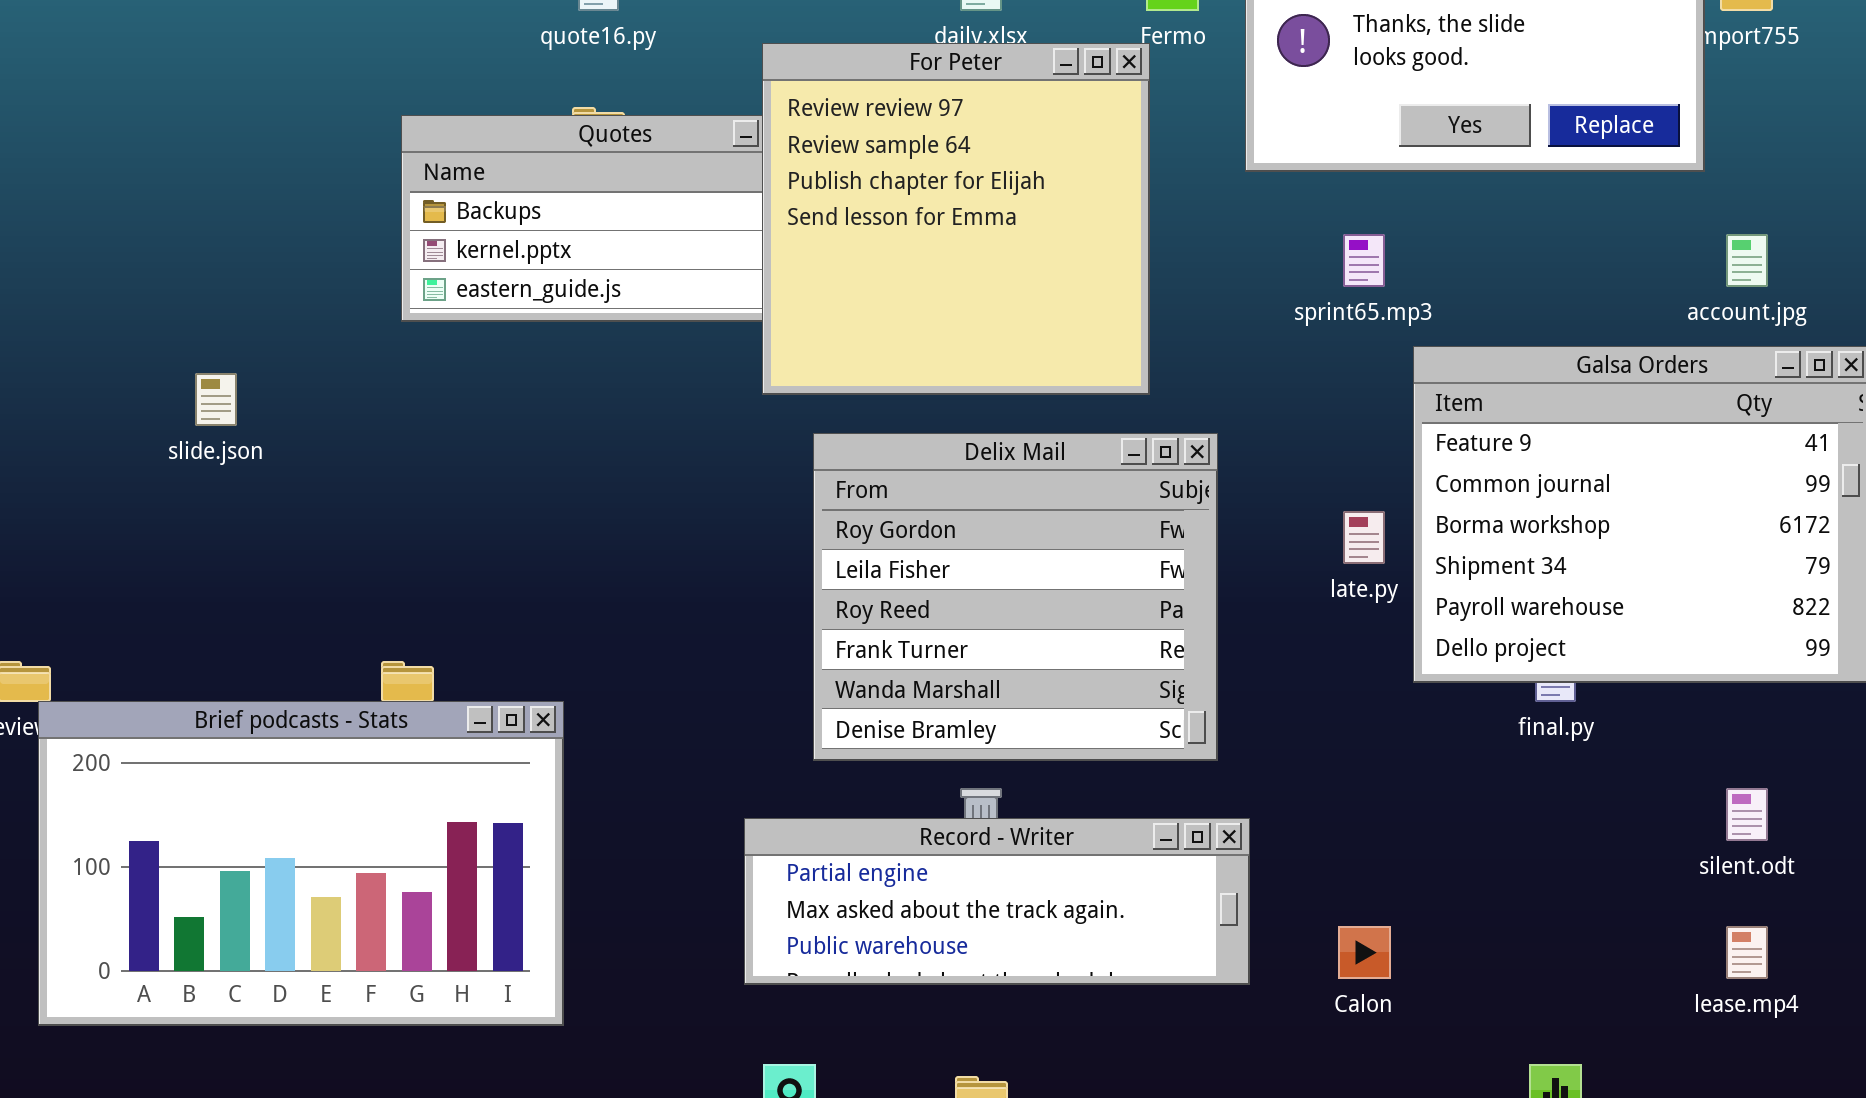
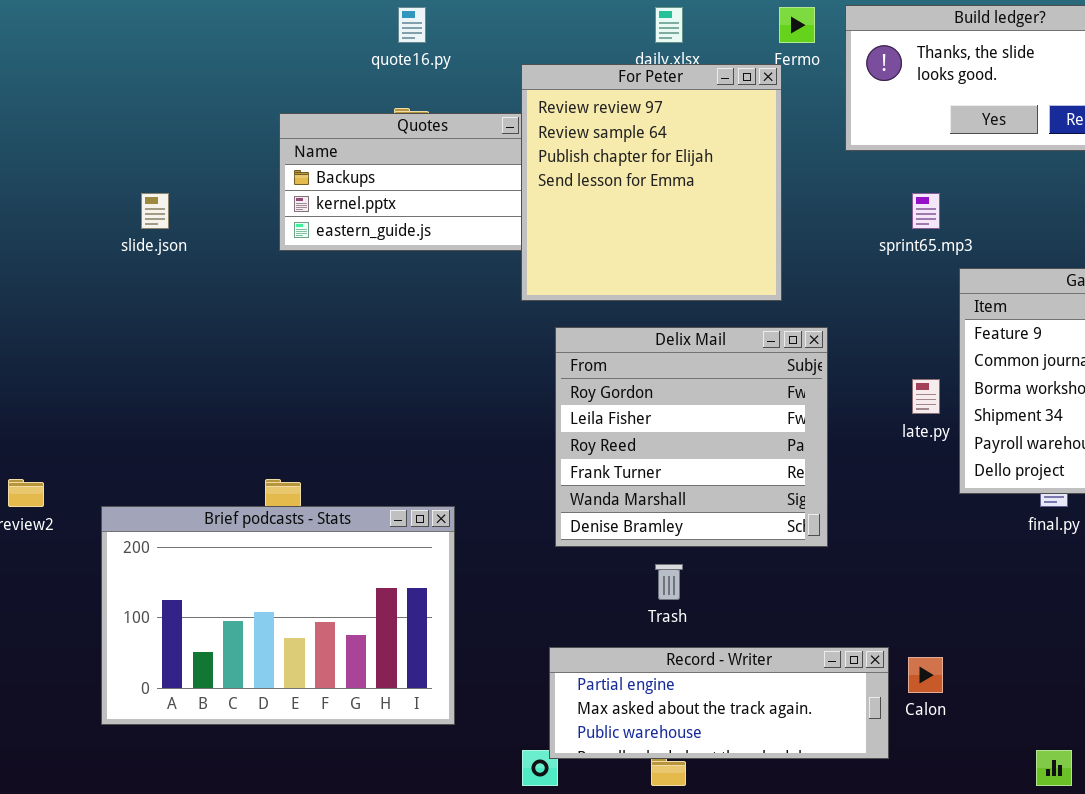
slide.json: [195,373,237,426] -> [141,193,169,229], moved
Brief podcasts - Stats: [38,701,564,1026] -> [101,506,455,725], moved
Record - Writer: [744,818,1250,985] -> [549,647,889,759], moved

